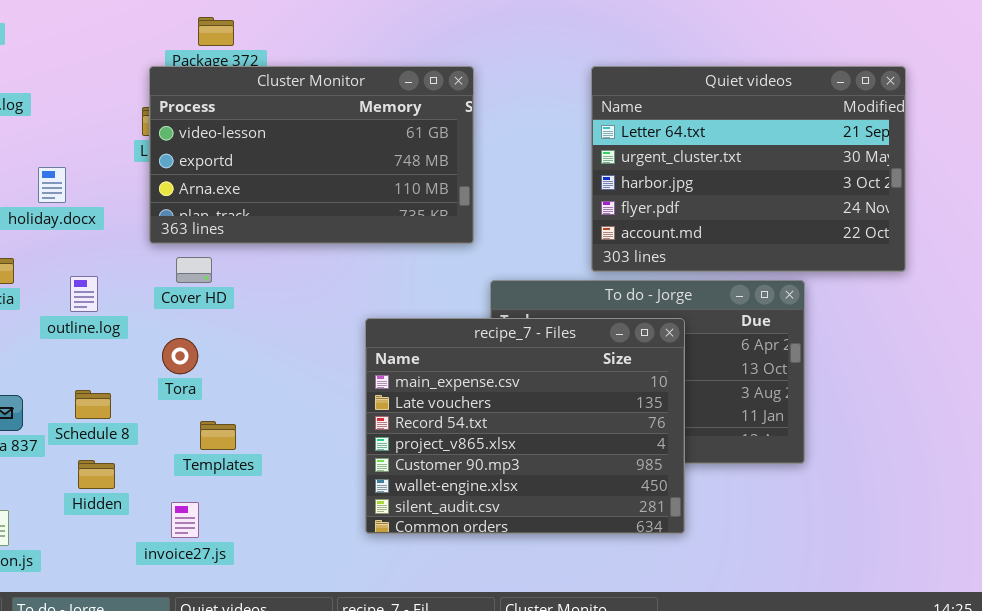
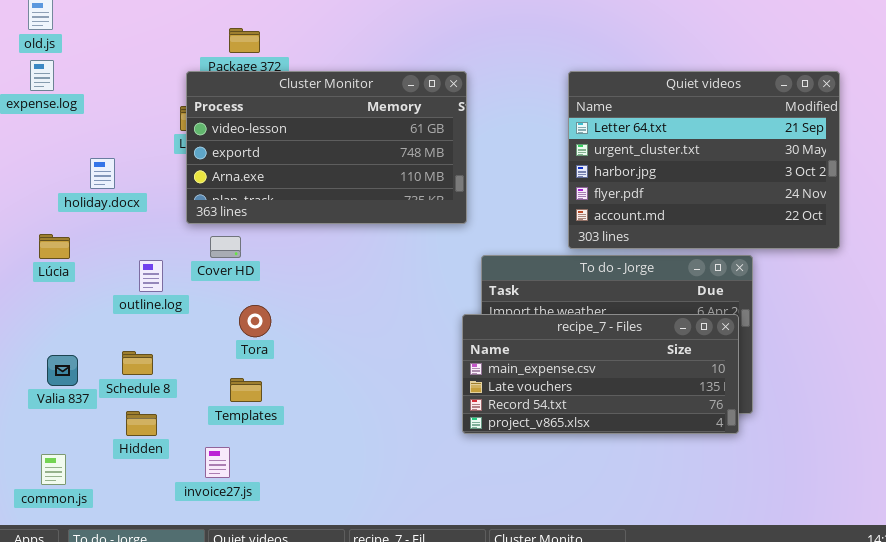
outline.log: [70,276,98,312] -> [139,260,163,292], moved
recipe_7 - Files: [365,318,685,534] -> [462,314,739,434], moved, resized
Tora: [162,338,198,374] -> [239,305,271,337], moved

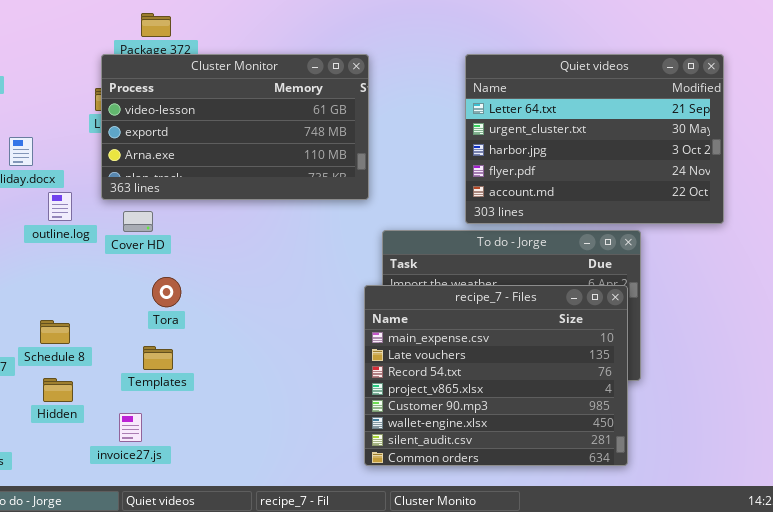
outline.log: [139,260,163,292] -> [48,192,72,221], moved
recipe_7 - Files: [462,314,739,434] -> [364,285,628,466], resized

